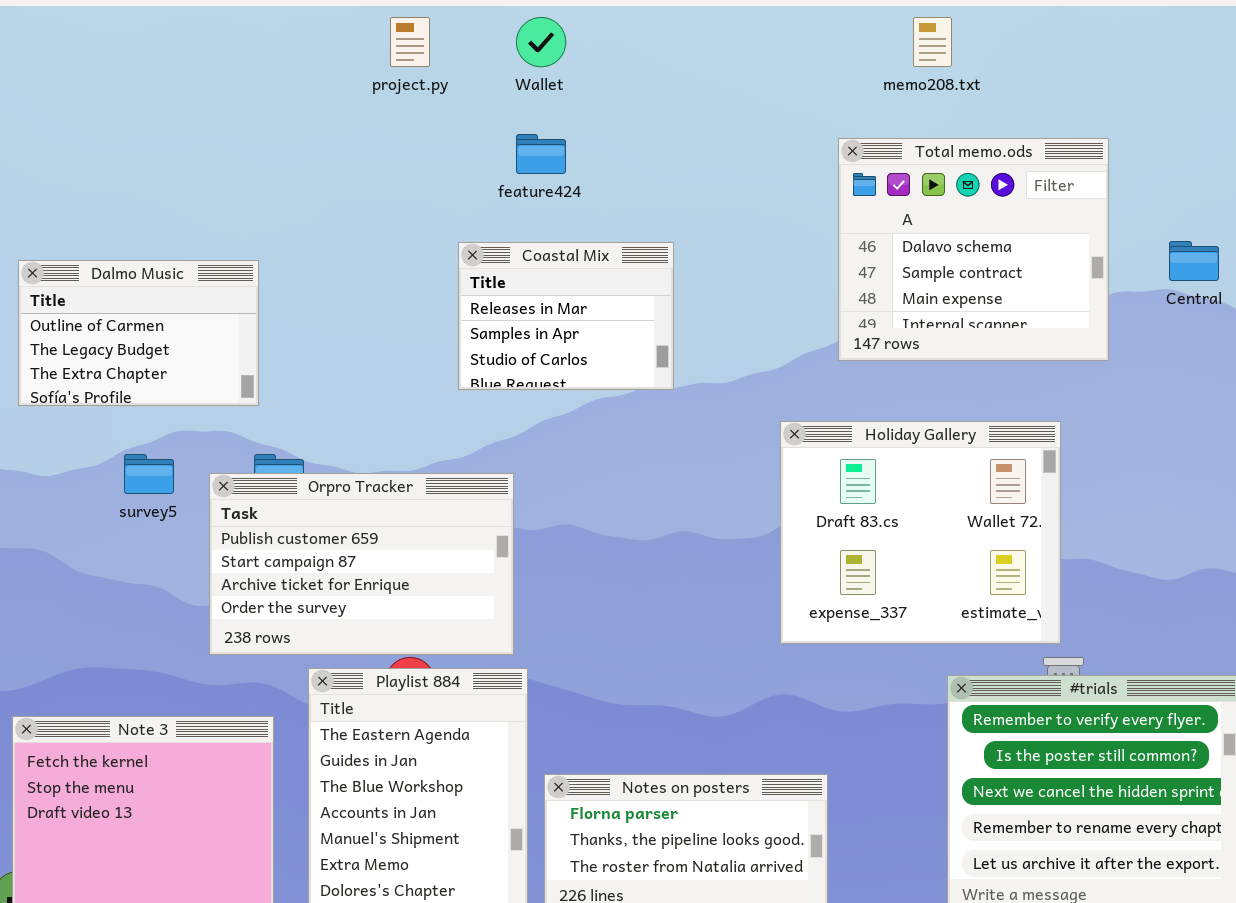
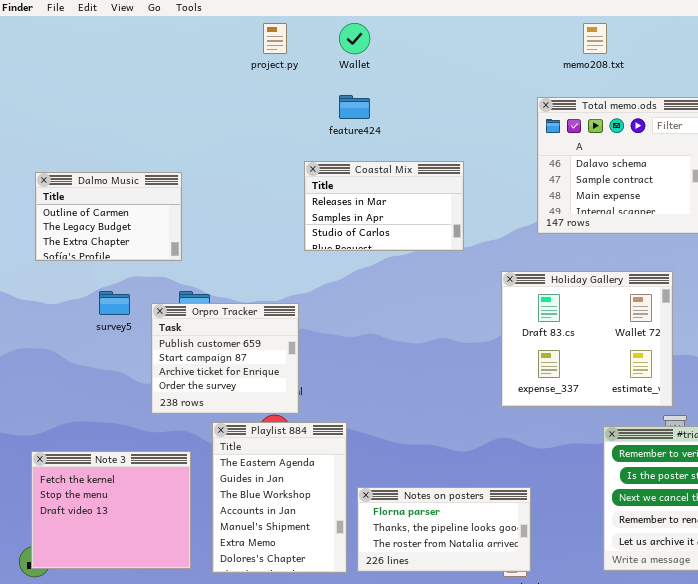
Coastal Mix: [458,242,674,390] -> [304,161,464,251], resized
Orpro Tracker: [209,473,514,655] -> [151,303,299,414], resized

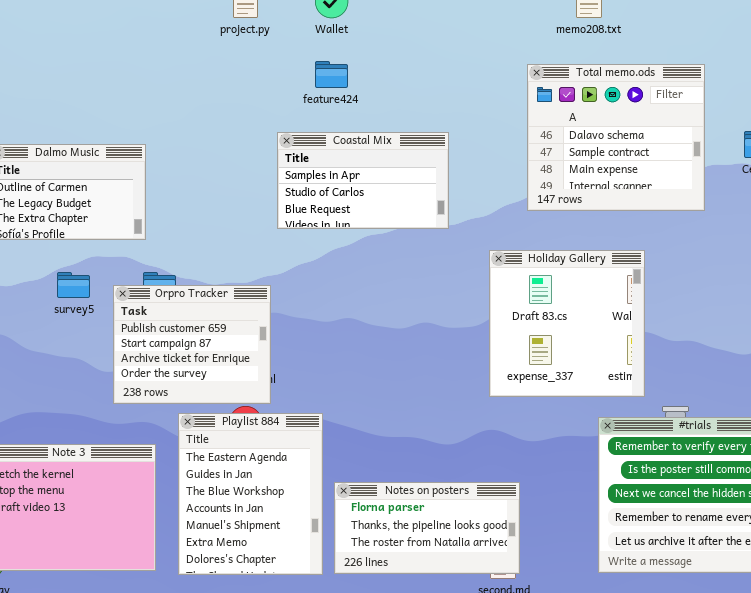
Coastal Mix: [304,161,464,251] -> [277,132,449,229], scrolled down 1 row
Holiday Gallery: [501,271,673,407] -> [489,250,645,397], resized

